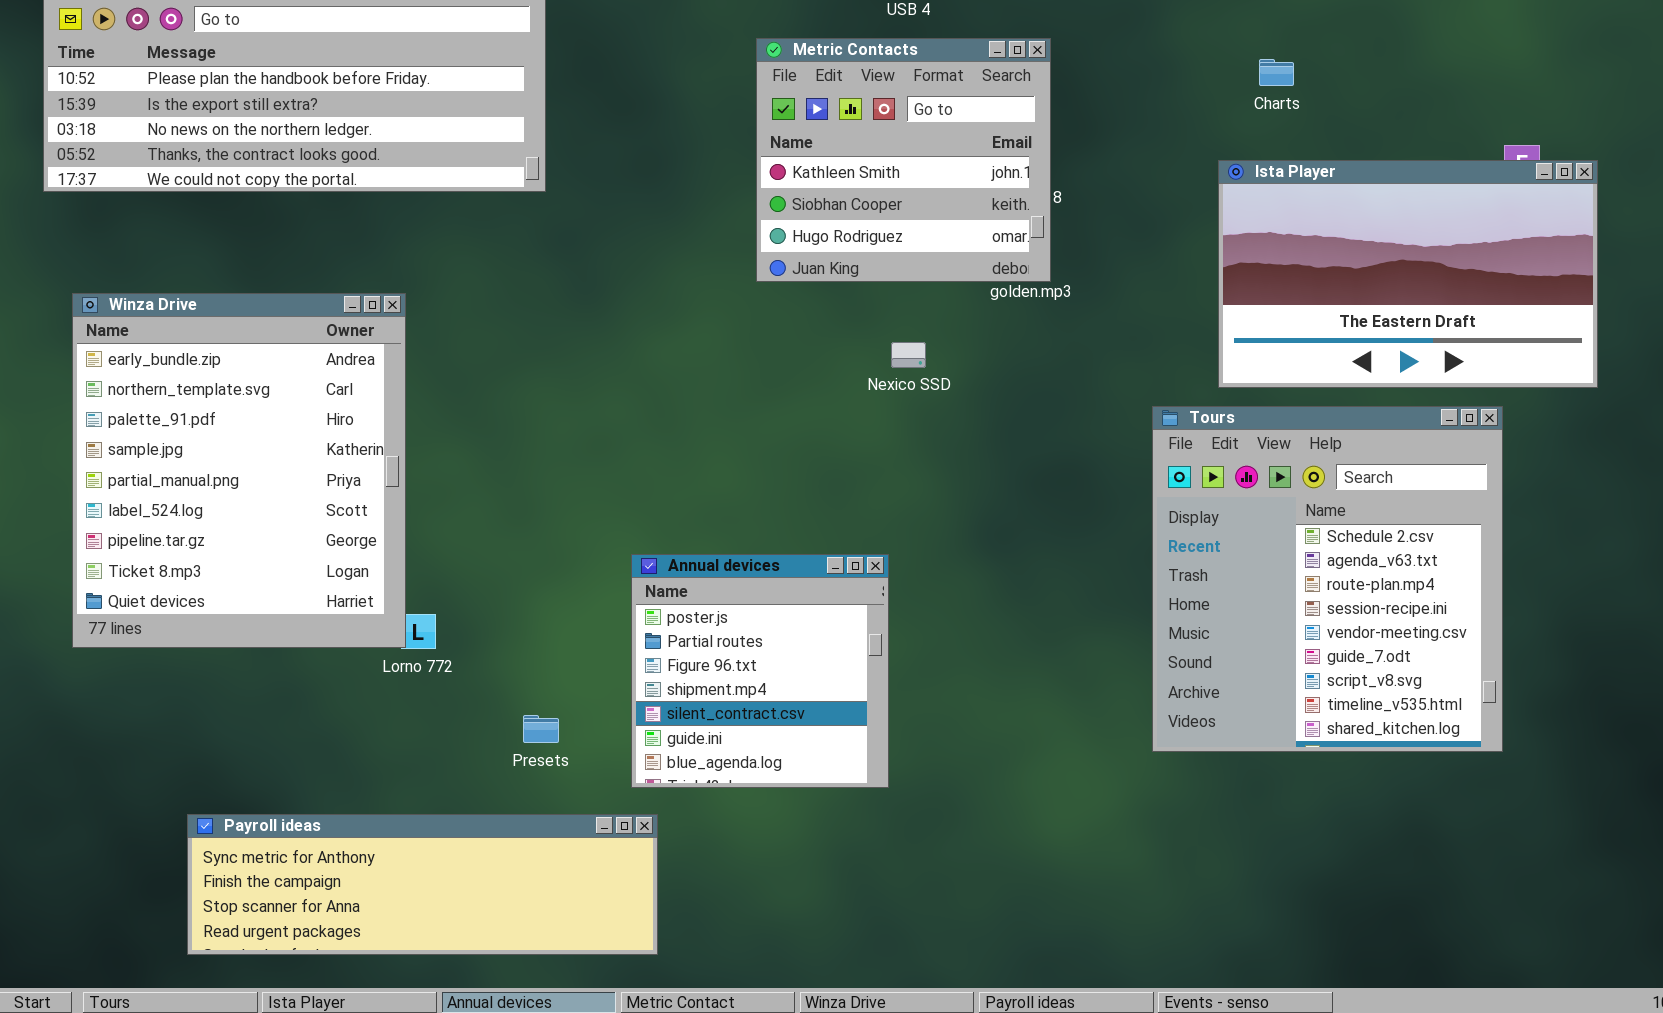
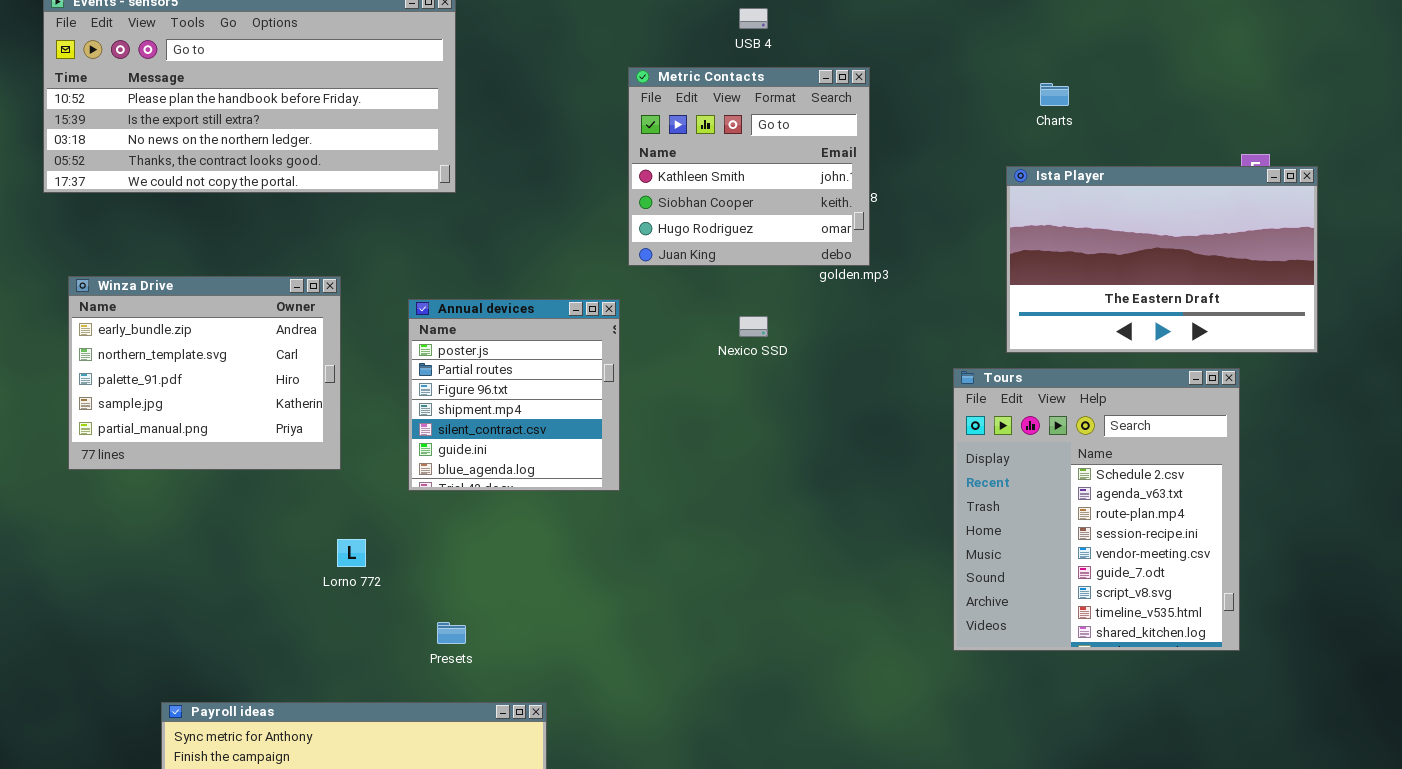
Winza Drive: [72,293,406,648] -> [68,276,341,470], resized
Annual devices: [631,554,889,788] -> [408,299,620,491], moved

